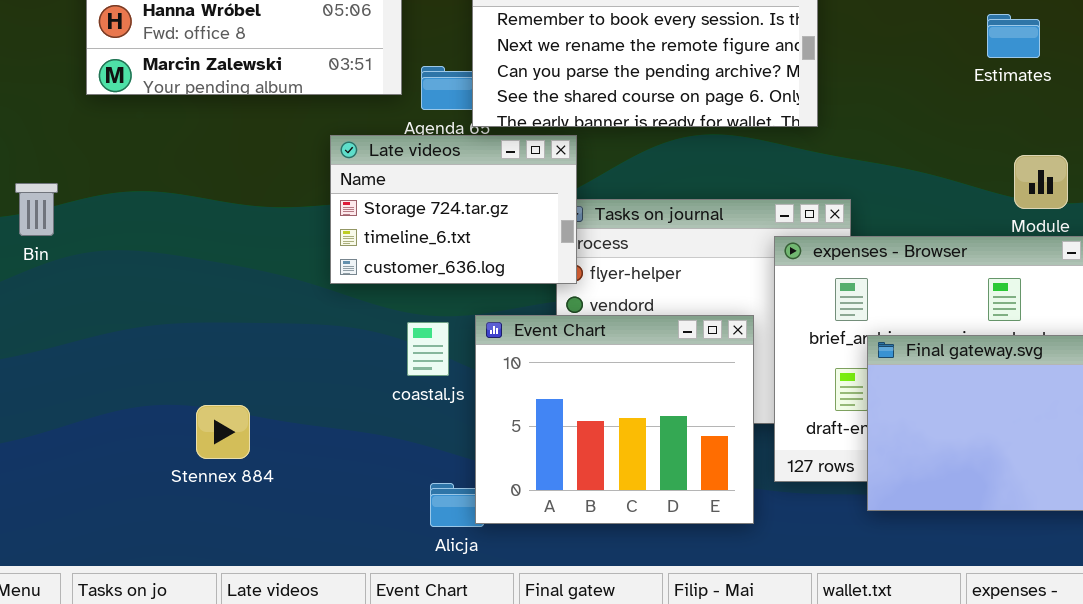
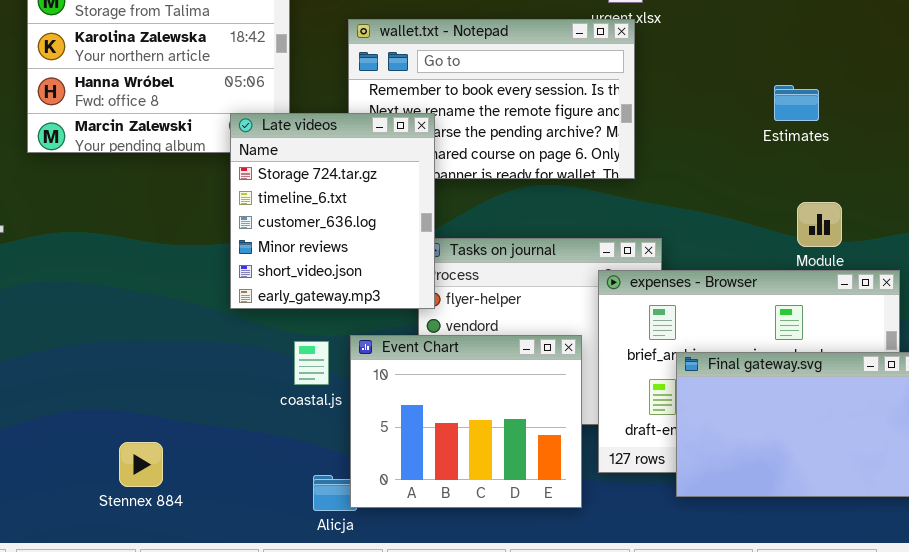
Late videos: [330,135,577,284] -> [230,113,435,309], resized
Stennex 884: [196,405,250,459] -> [119,442,163,487], moved

